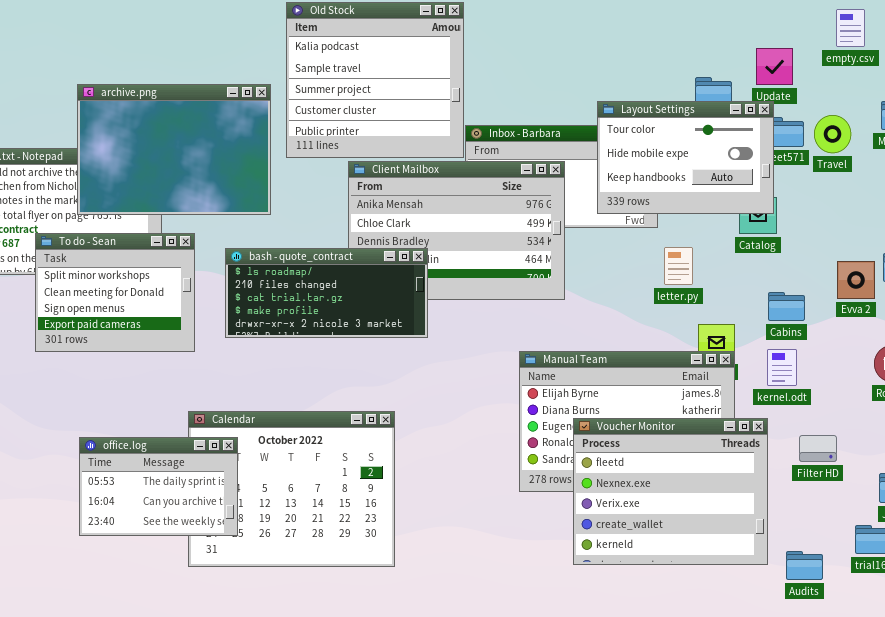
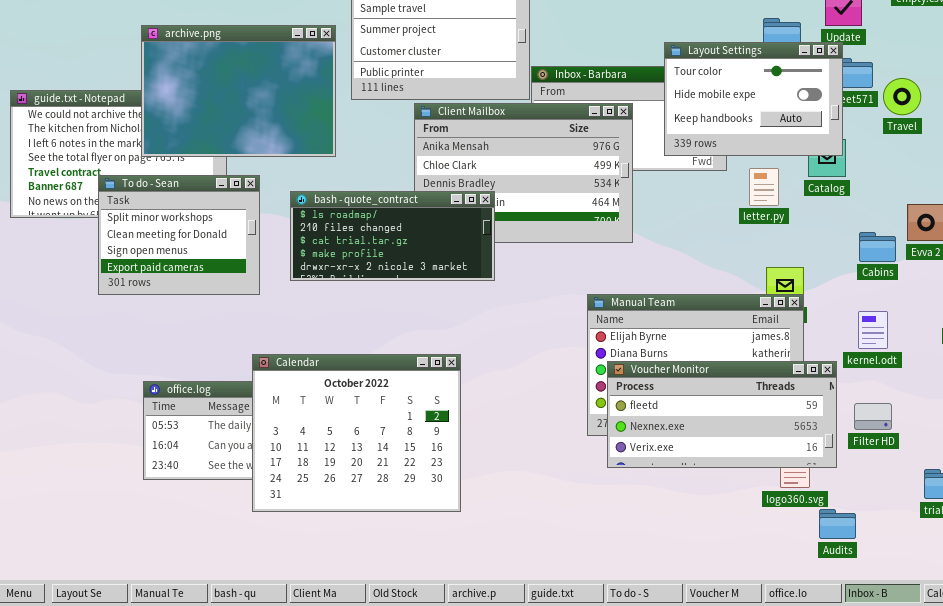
Travel: [814,115,851,153] -> [883,78,921,115], moved
letter.py: [664,247,693,285] -> [749,168,779,206], moved
Cabins: [768,292,805,321] -> [859,232,896,262], moved
kernel.odt: [767,349,797,386] -> [858,311,888,349], moved
Calendar: [188,411,395,567] -> [252,354,461,512], raised
Voucher Monitor: [573,418,768,565] -> [607,361,837,468], resized
Filter HD: [799,435,837,462] -> [854,403,892,430], moved
Audits: [786,551,823,580] -> [819,509,856,539], moved

